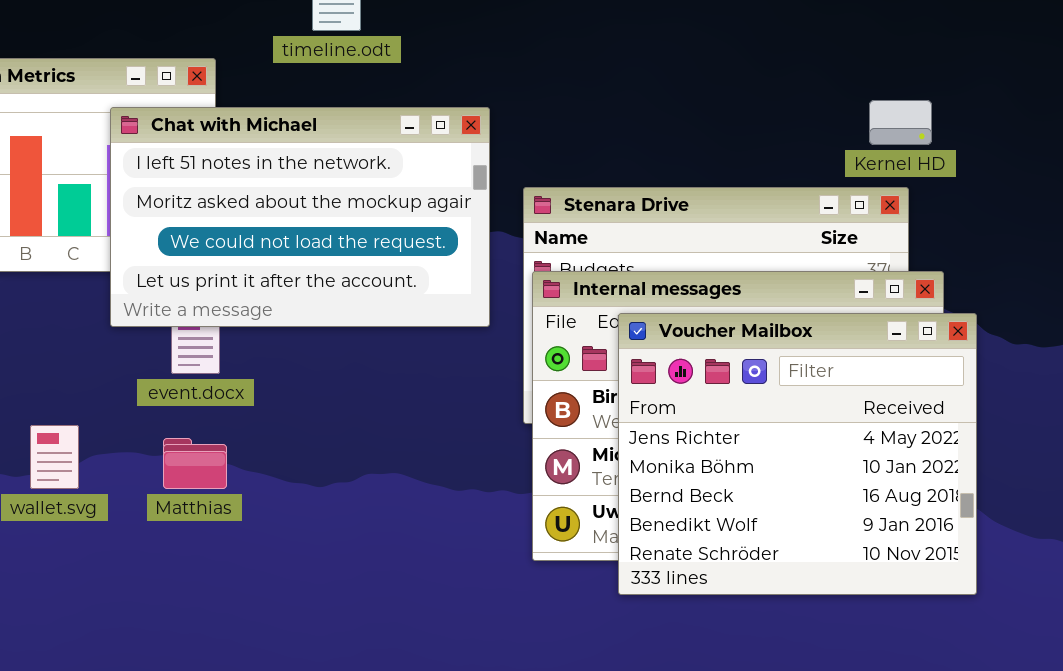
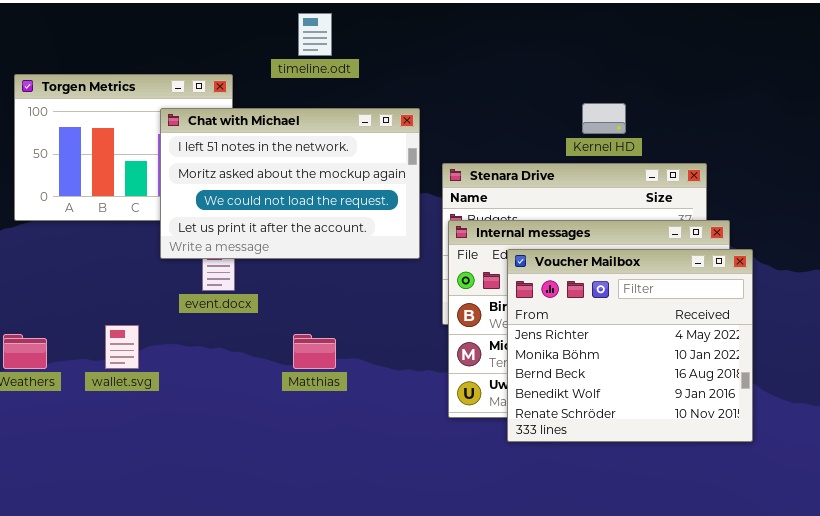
Kernel HD: [869,100,932,145] -> [582,103,626,134], moved
Matthias: [163,438,227,489] -> [293,334,336,369], moved

